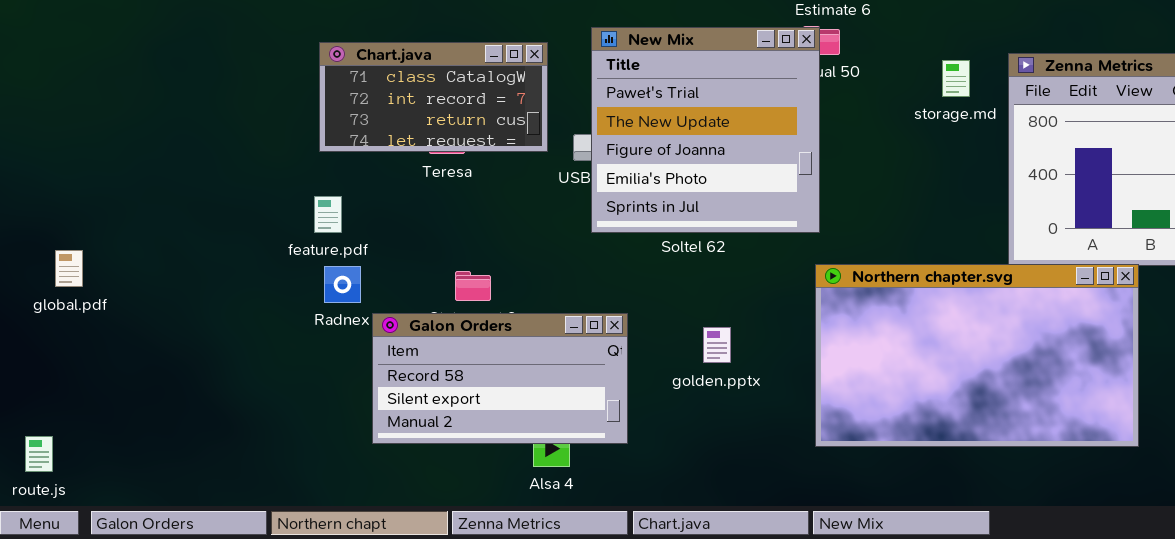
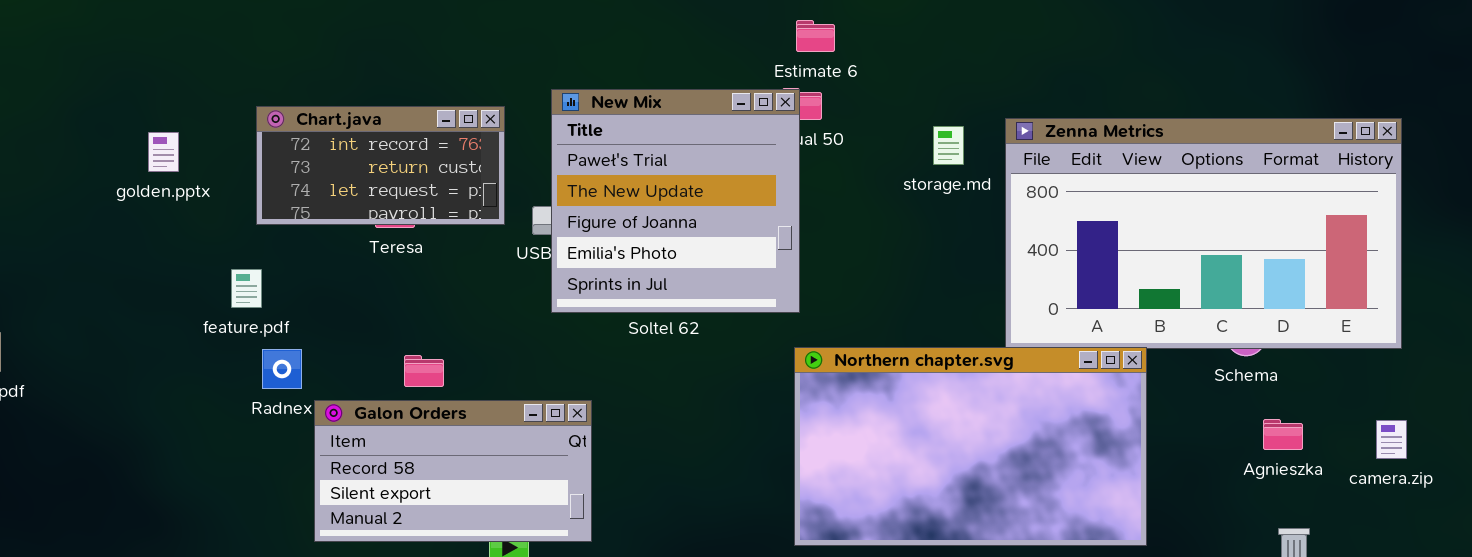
Chart.java: [319,42,548,152] -> [256,106,505,225], scrolled down 1 row
feature.pdf: [314,196,342,233] -> [231,269,262,308], moved
golden.pptx: [703,327,731,363] -> [148,132,179,172], moved

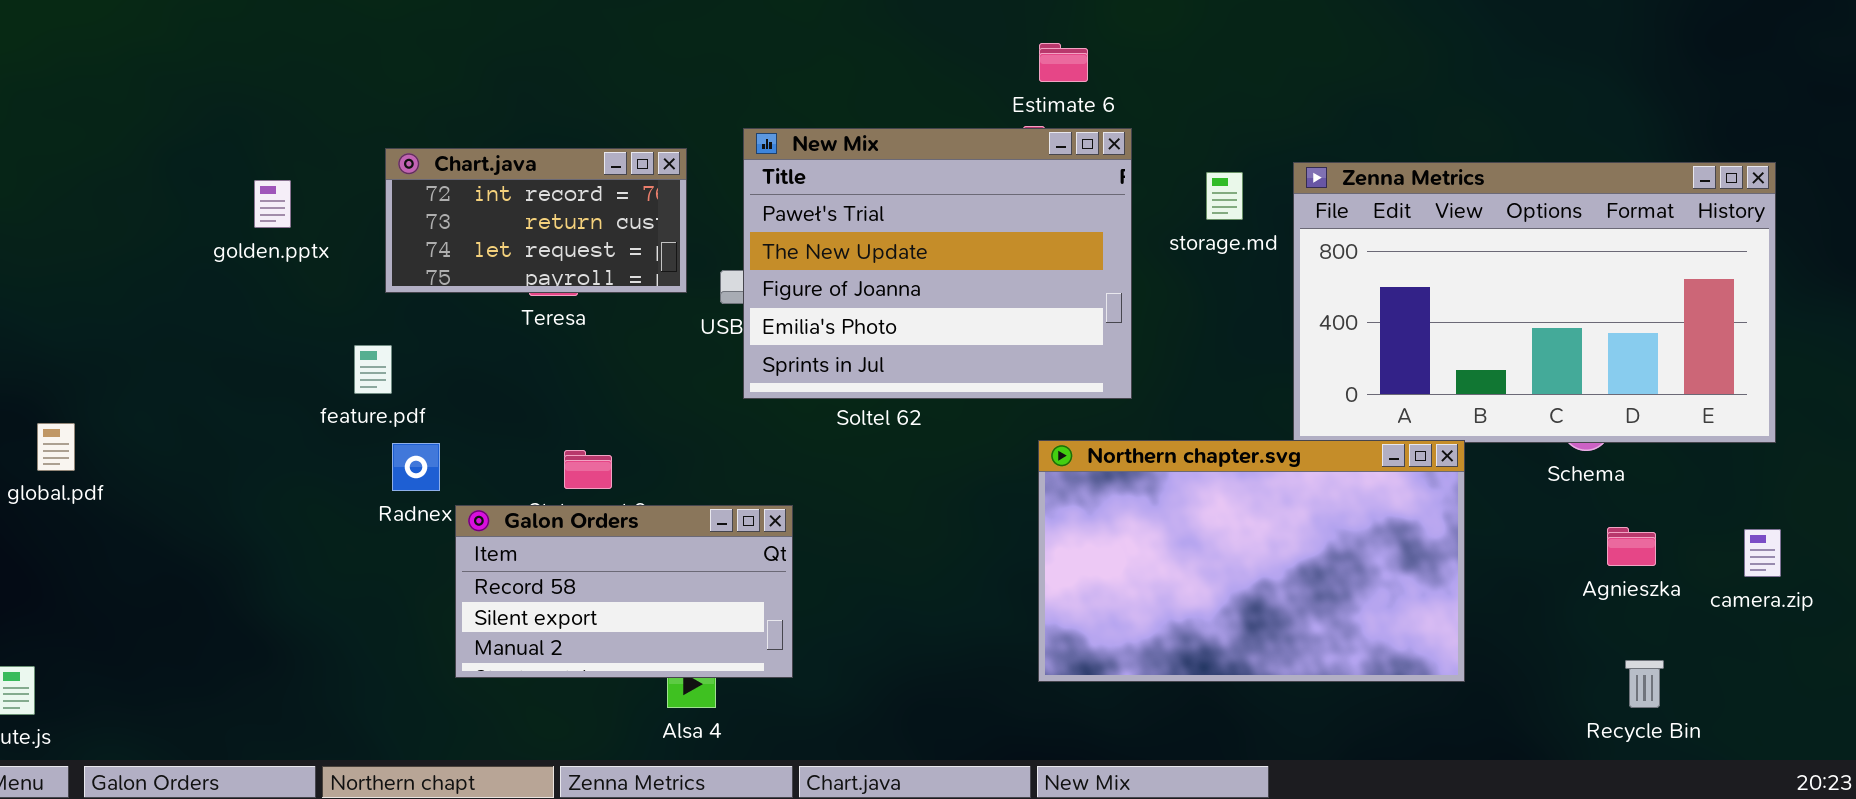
New Mix: [551,89,800,313] -> [743,128,1132,399], resized

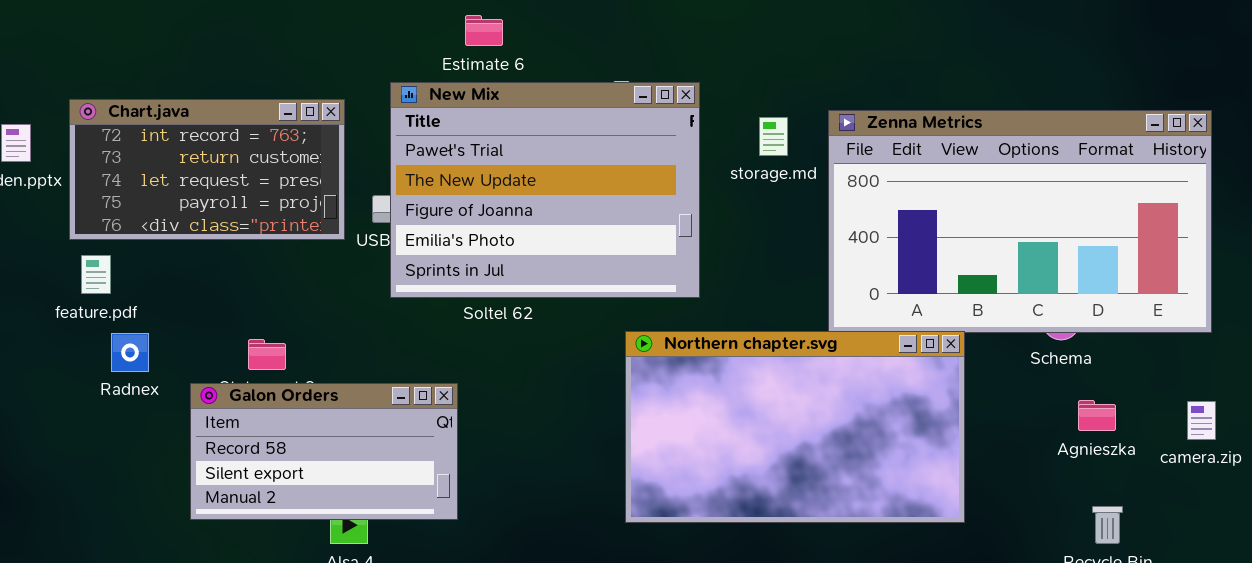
Estimate 6: [1039,43,1088,82] -> [465,15,503,46], moved
Chart.java: [385,148,687,293] -> [69,99,345,240], resized
Galon Orders: [455,505,793,678] -> [190,383,458,520], moved

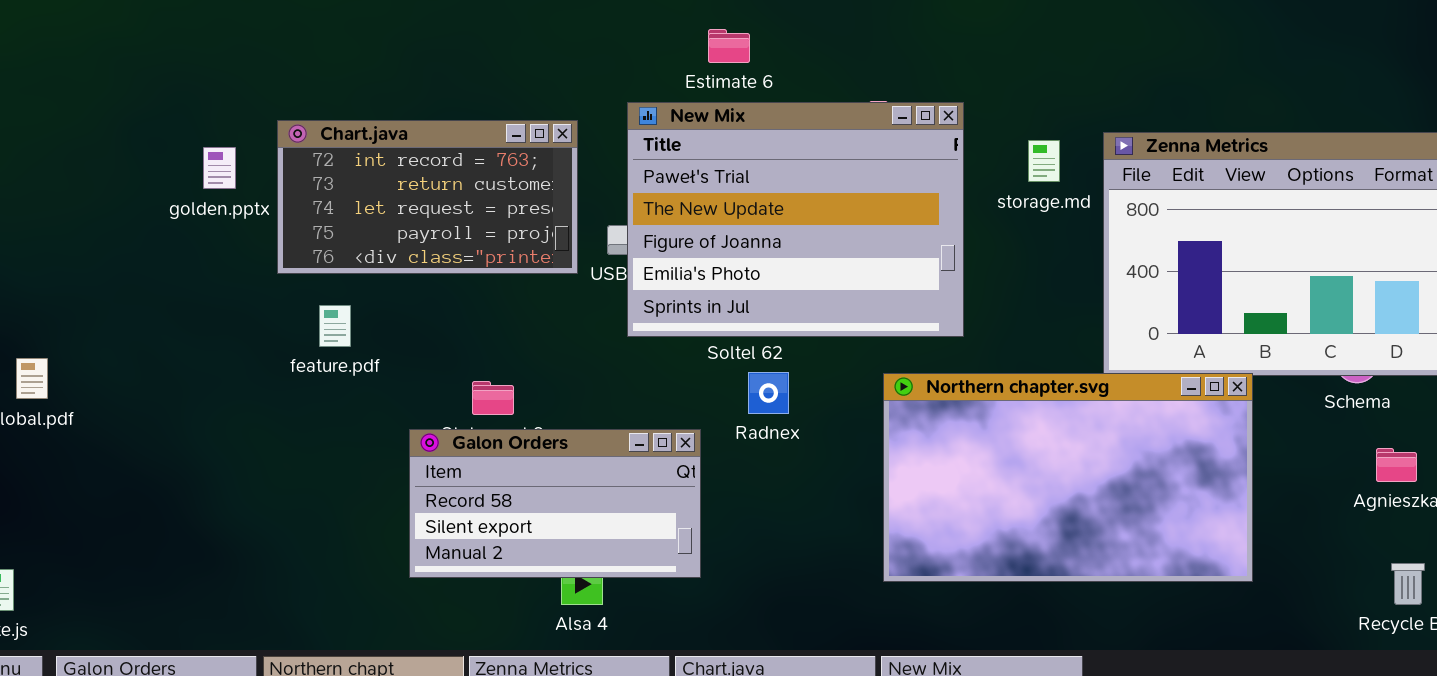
feature.pdf: [81,255,111,294] -> [319,305,351,347], moved
Radnex: [111,333,149,372] -> [748,372,789,414], moved

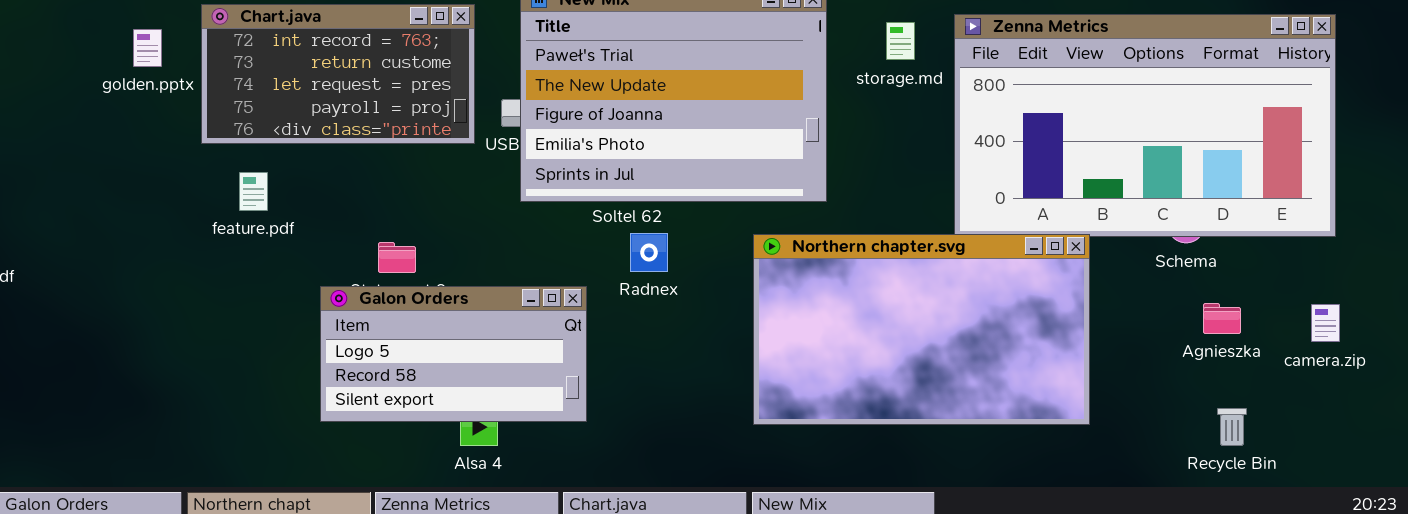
Galon Orders: [409,429,701,578] -> [320,286,587,422], scrolled up 1 row

